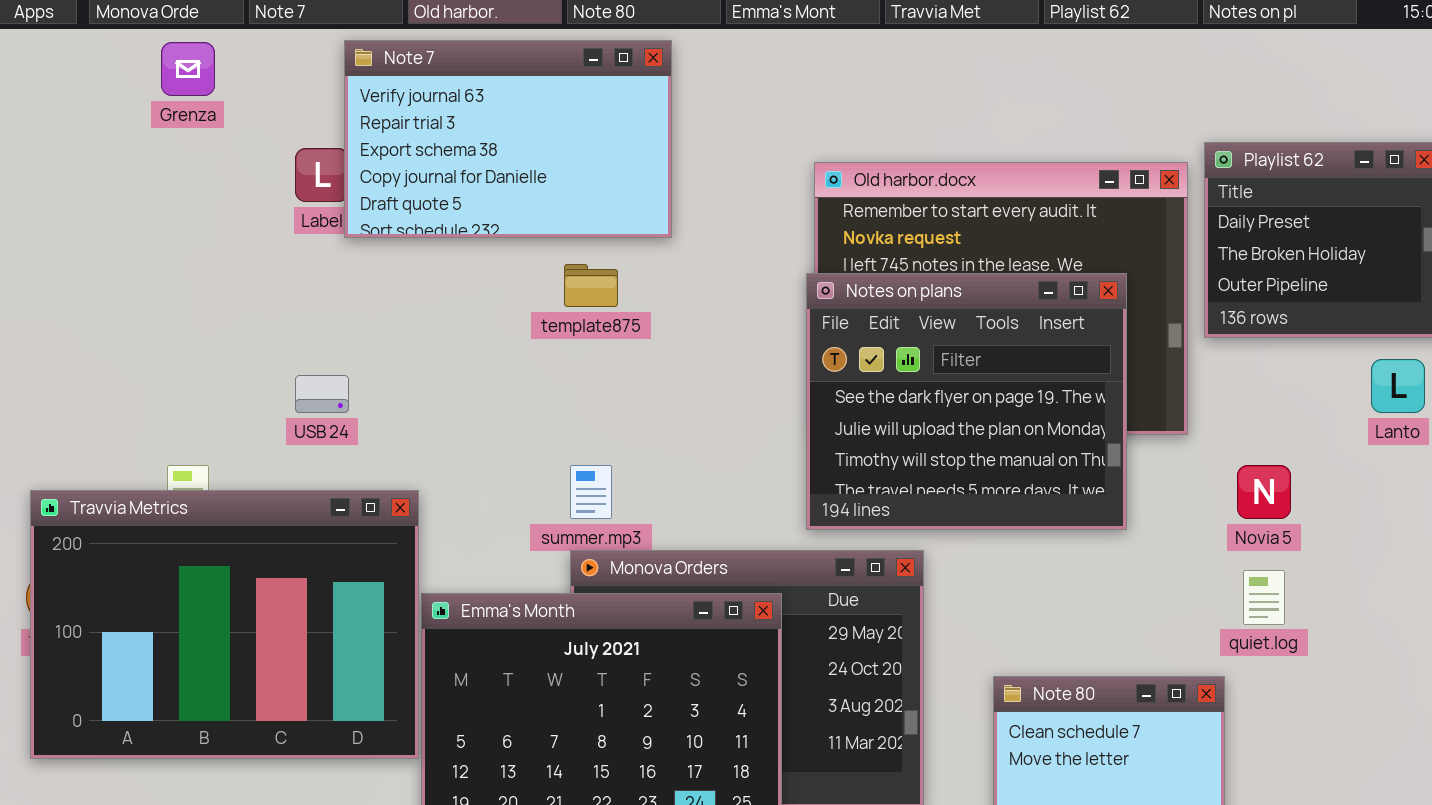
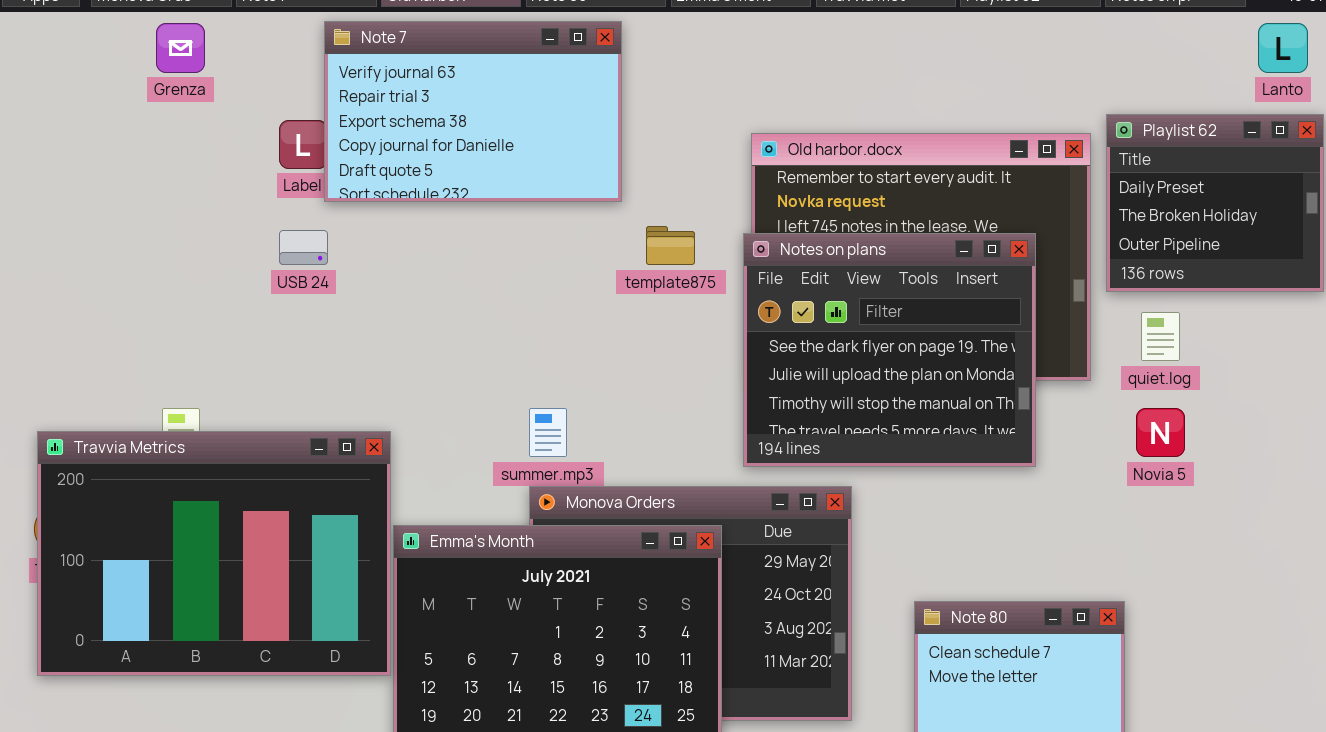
template875: [564,264,618,307] -> [646,226,695,265], moved
Lanto: [1371,359,1425,413] -> [1258,23,1308,73], moved
USB 24: [295,375,349,413] -> [279,230,328,265], moved
quiet.log: [1243,570,1285,625] -> [1141,312,1180,361], moved

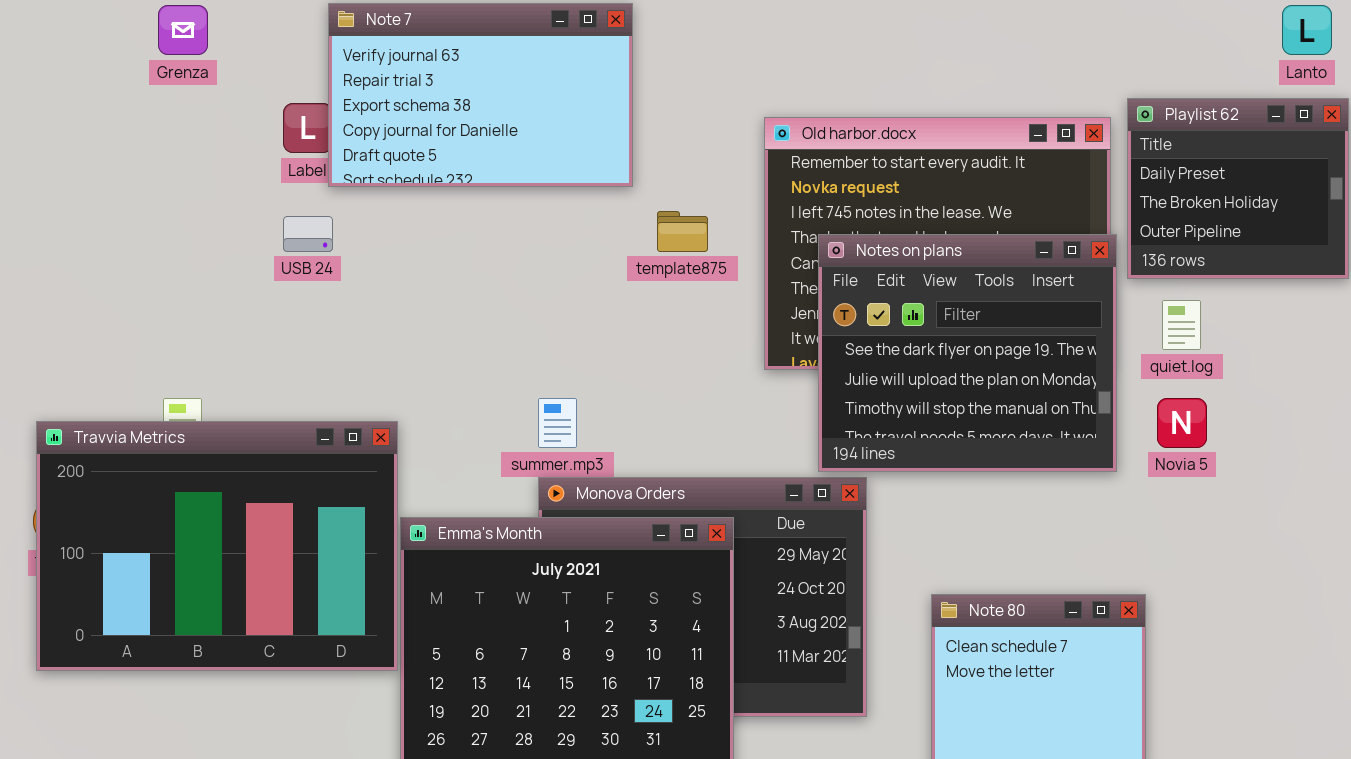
Notes on plans: [743,233,1036,467] -> [818,234,1117,472], moved

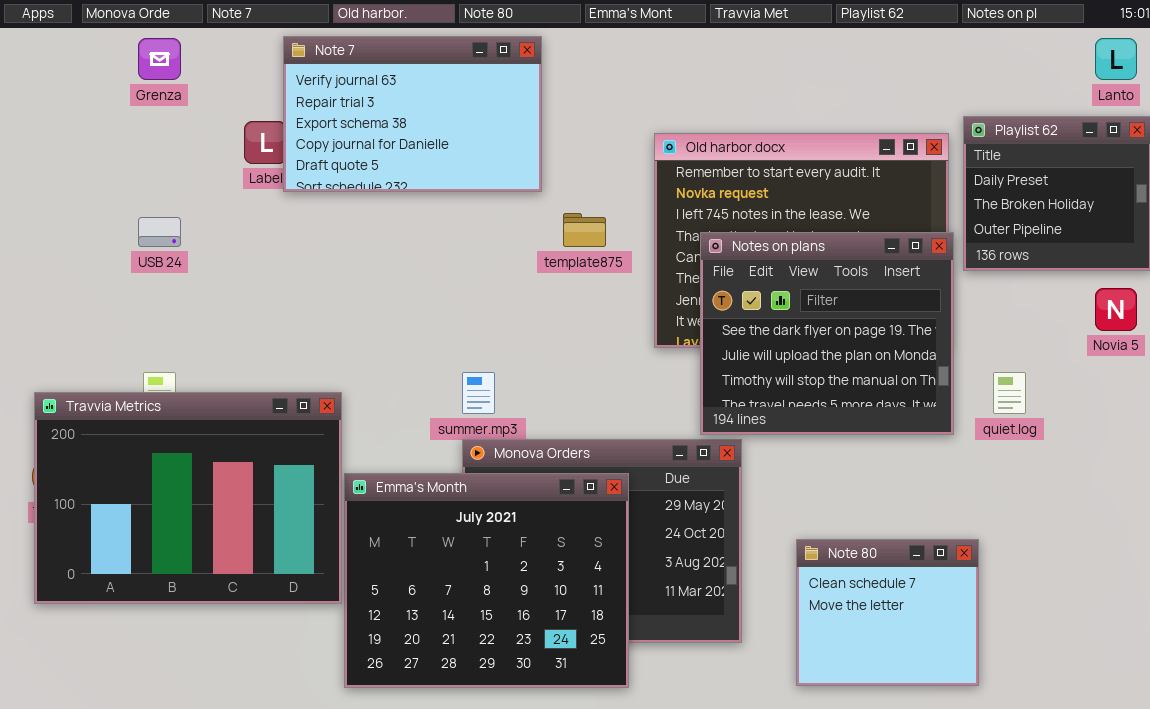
USB 24: [283,216,333,252] -> [138,217,181,247], moved
quiet.log: [1162,300,1201,350] -> [993,372,1026,414], moved
Novia 5: [1157,398,1207,448] -> [1095,288,1137,331], moved

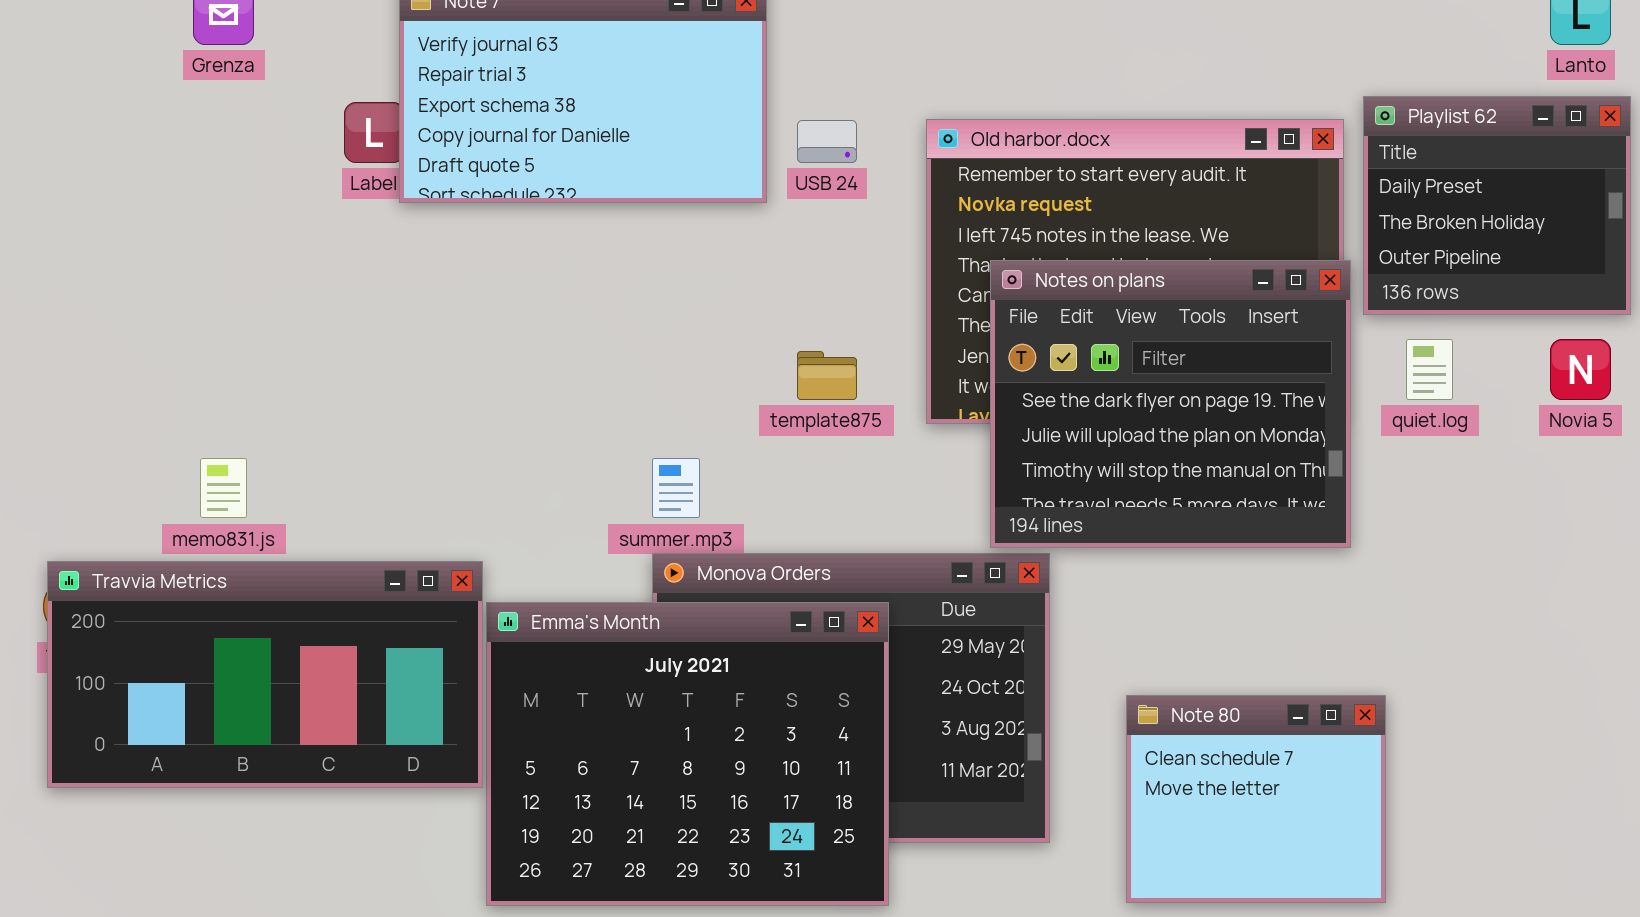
template875: [563,213,606,247] -> [797,351,857,400], moved
USB 24: [138,217,181,247] -> [797,120,857,163], moved
quiet.log: [993,372,1026,414] -> [1406,339,1453,400], moved
Travvia Metrics: [34,392,342,604] -> [47,561,483,788], resized

